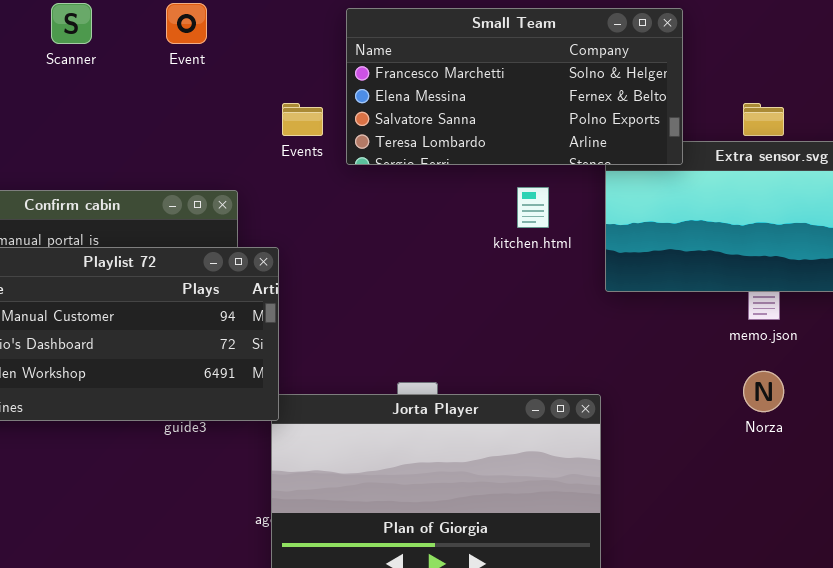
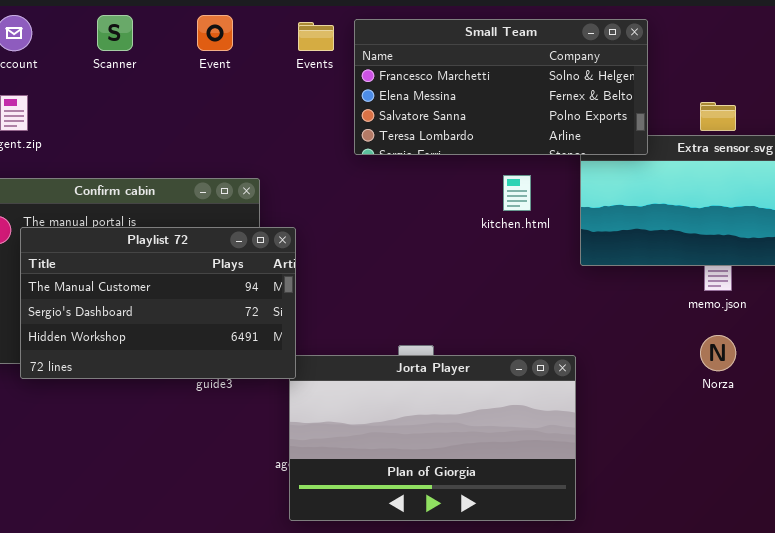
Events: [282,103,323,136] -> [298,22,334,51], moved

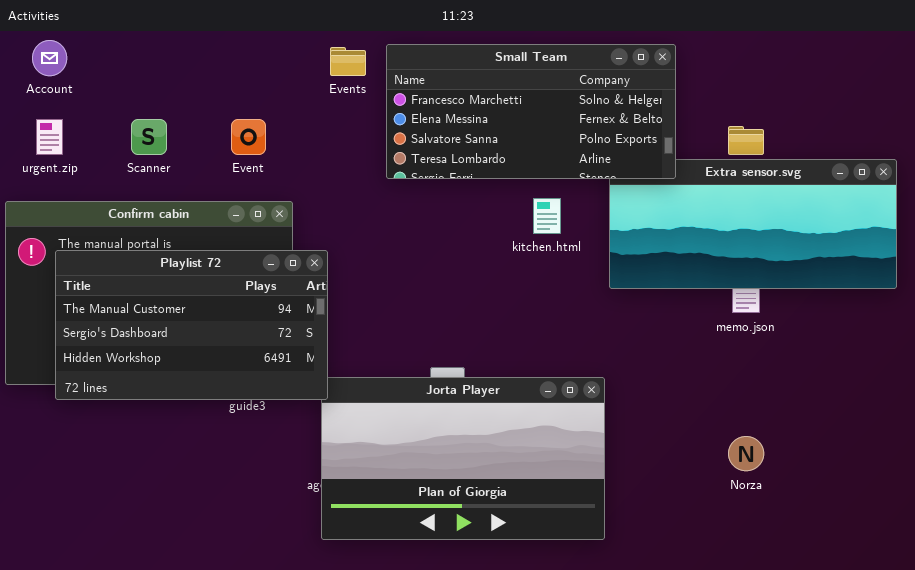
Scanner: [97,15,133,51] -> [131,119,167,155], moved
Event: [197,15,233,51] -> [231,119,266,155], moved
Norza: [700,335,736,371] -> [728,436,764,471], moved

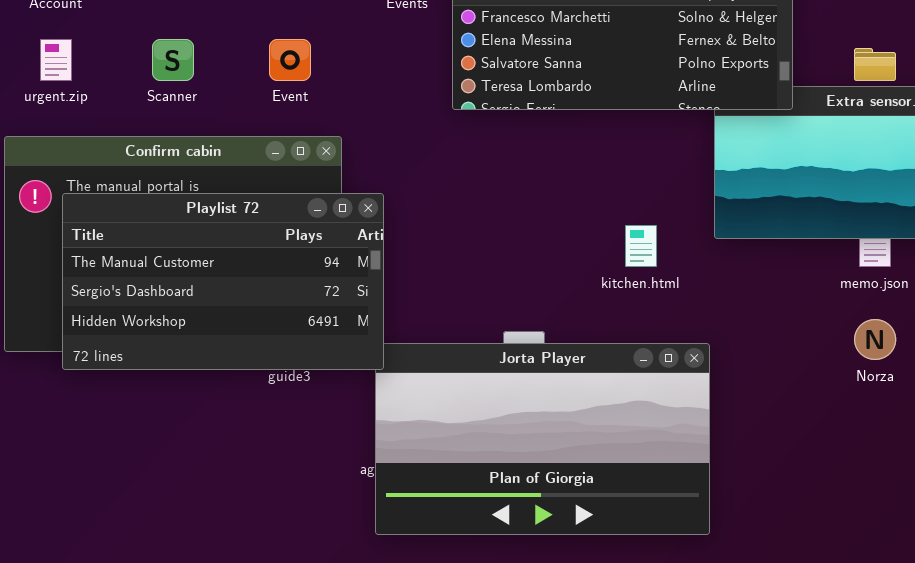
kitchen.html: [533,198,561,234] -> [625,225,657,267], moved
Norza: [728,436,764,471] -> [854,319,896,360], moved

